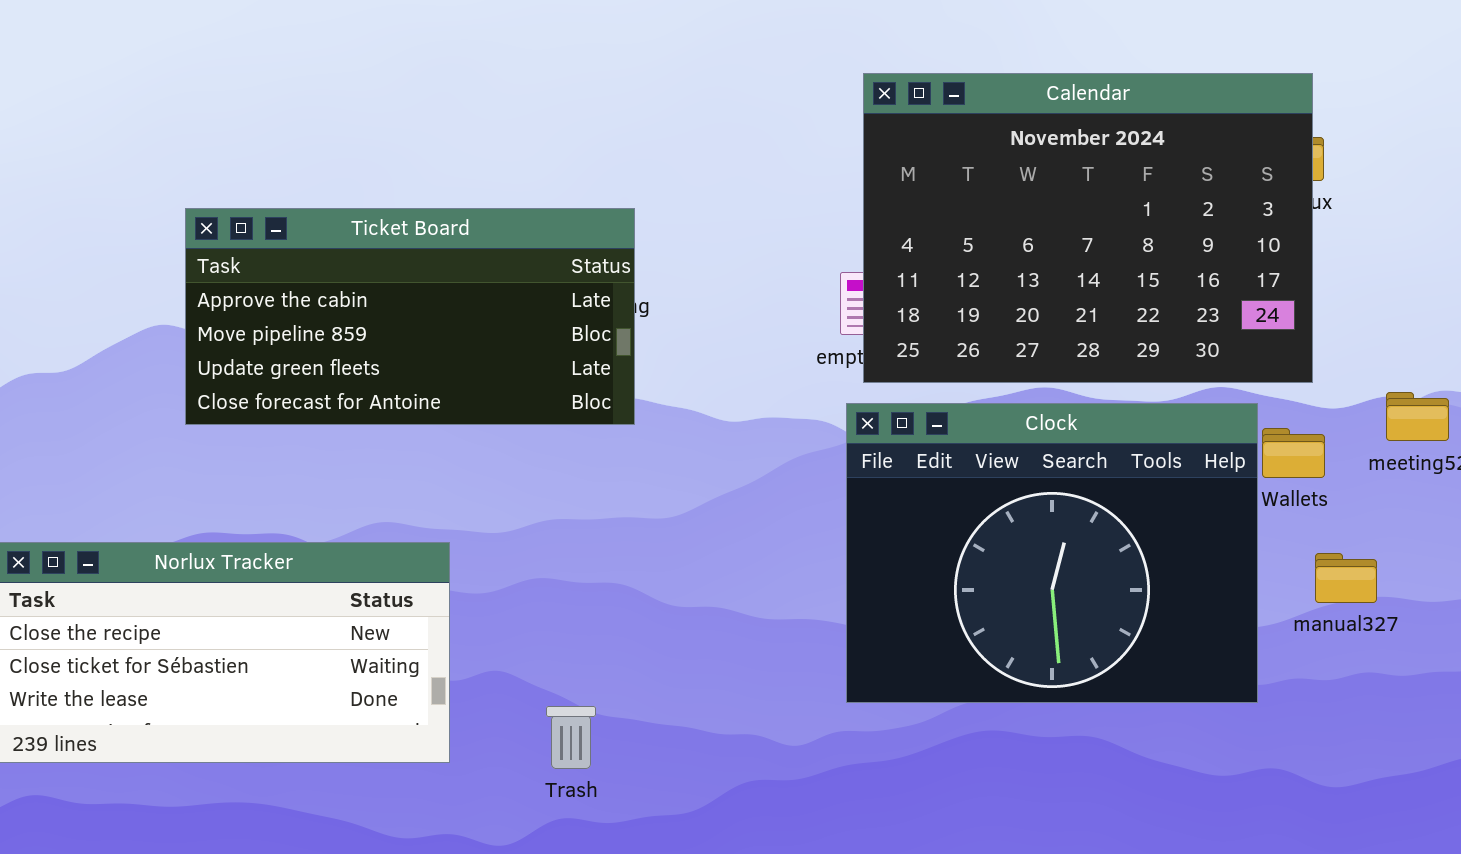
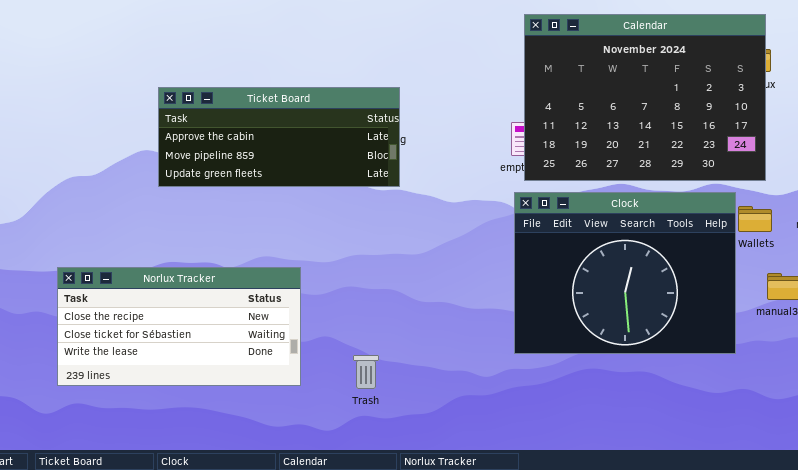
Ticket Board: [185,208,635,425] -> [158,87,400,187], resized

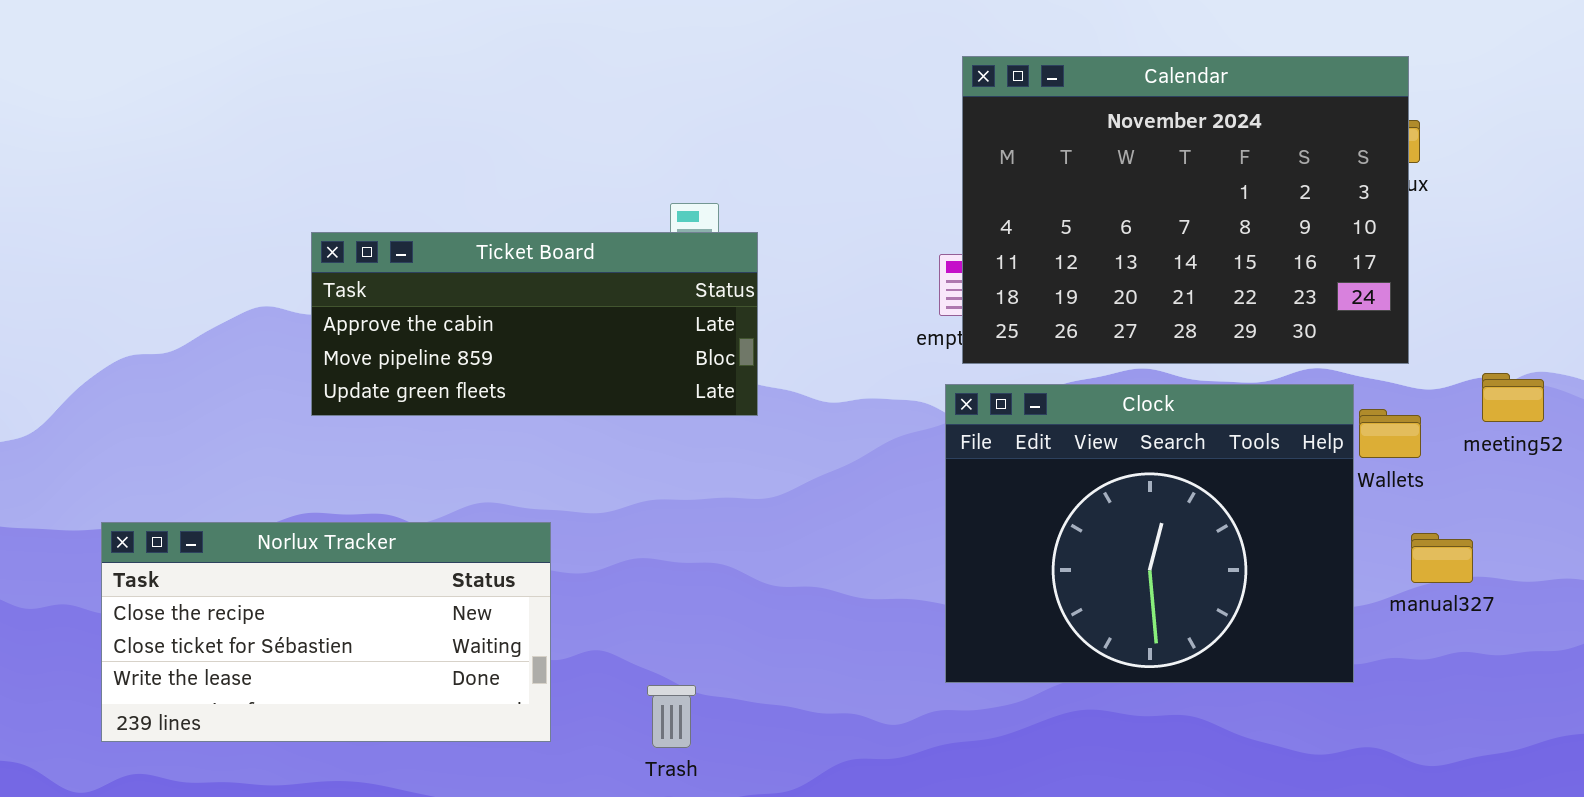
Ticket Board: [158,87,400,187] -> [311,232,758,416], moved

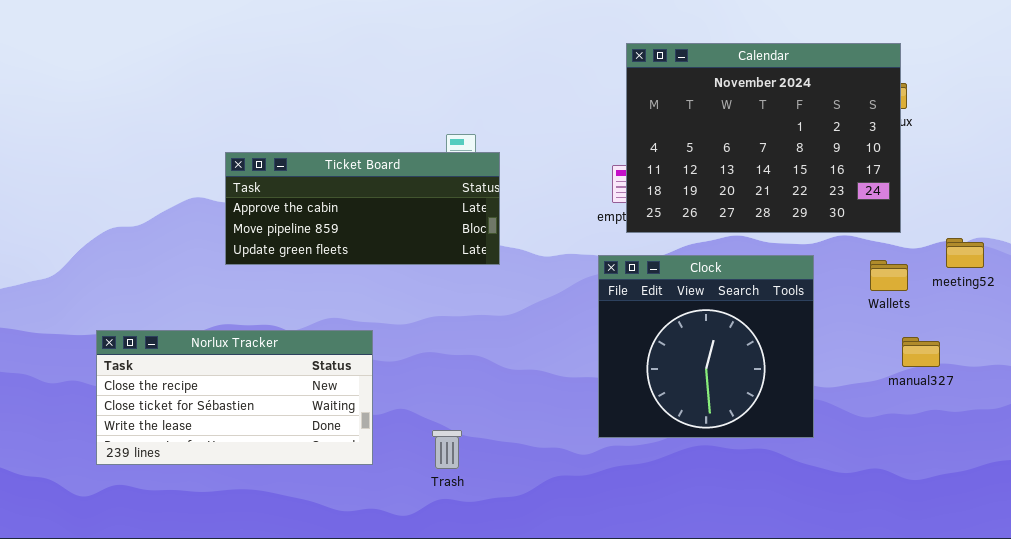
Clock: [945,384,1354,683] -> [598,255,814,438], moved, resized

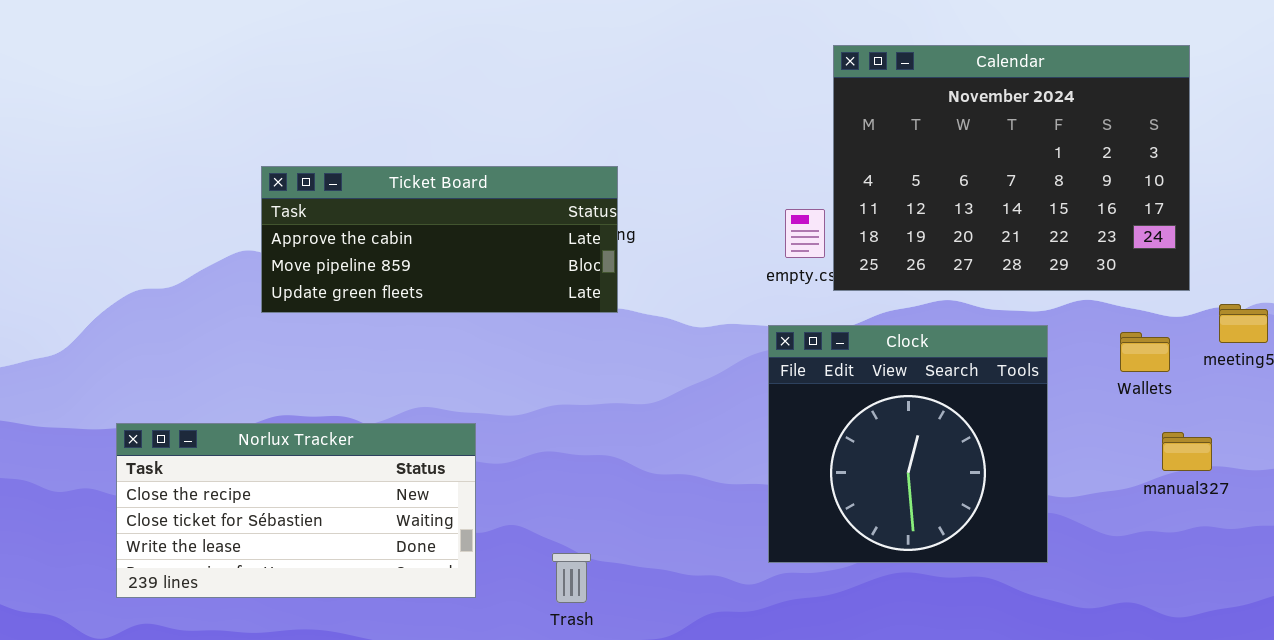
Calendar: [626,43,901,233] -> [833,45,1190,291], moved
Ticket Board: [225,152,500,265] -> [261,166,618,313], moved

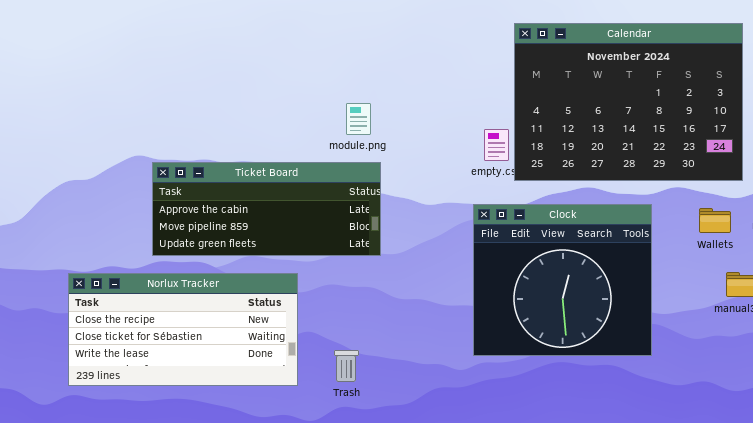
Ticket Board: [261,166,618,313] -> [152,162,381,256], moved
Norlux Tracker: [116,423,476,598] -> [68,273,298,386], moved

